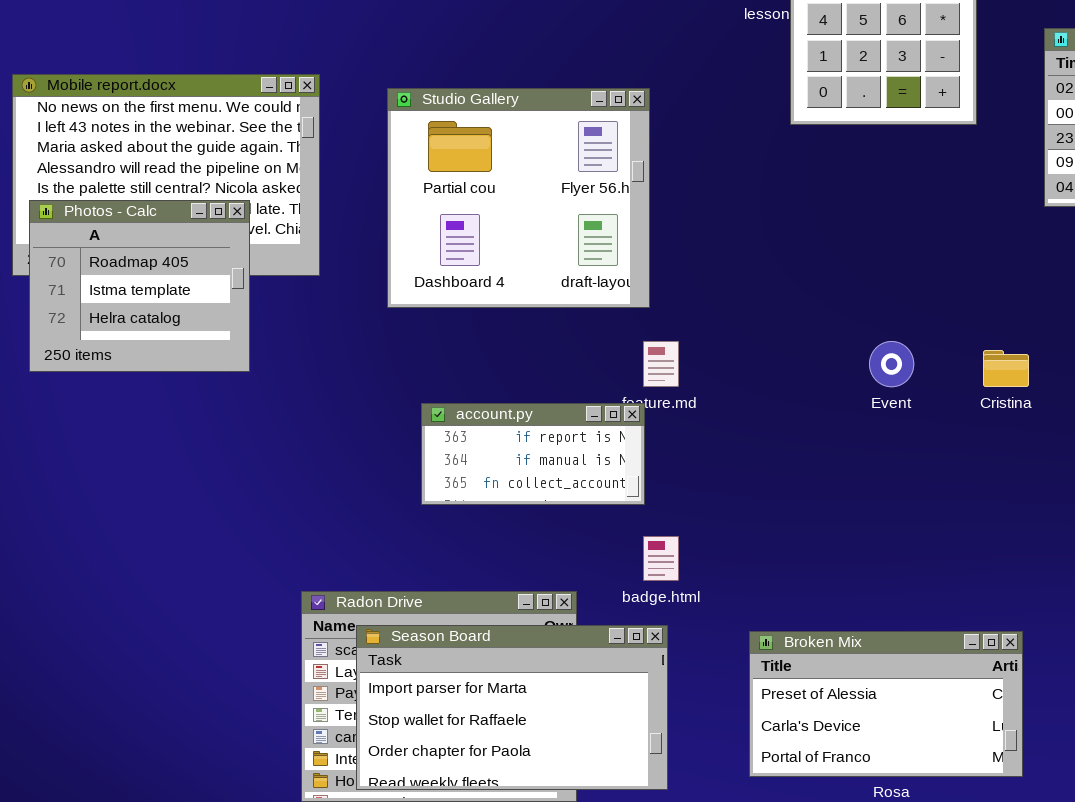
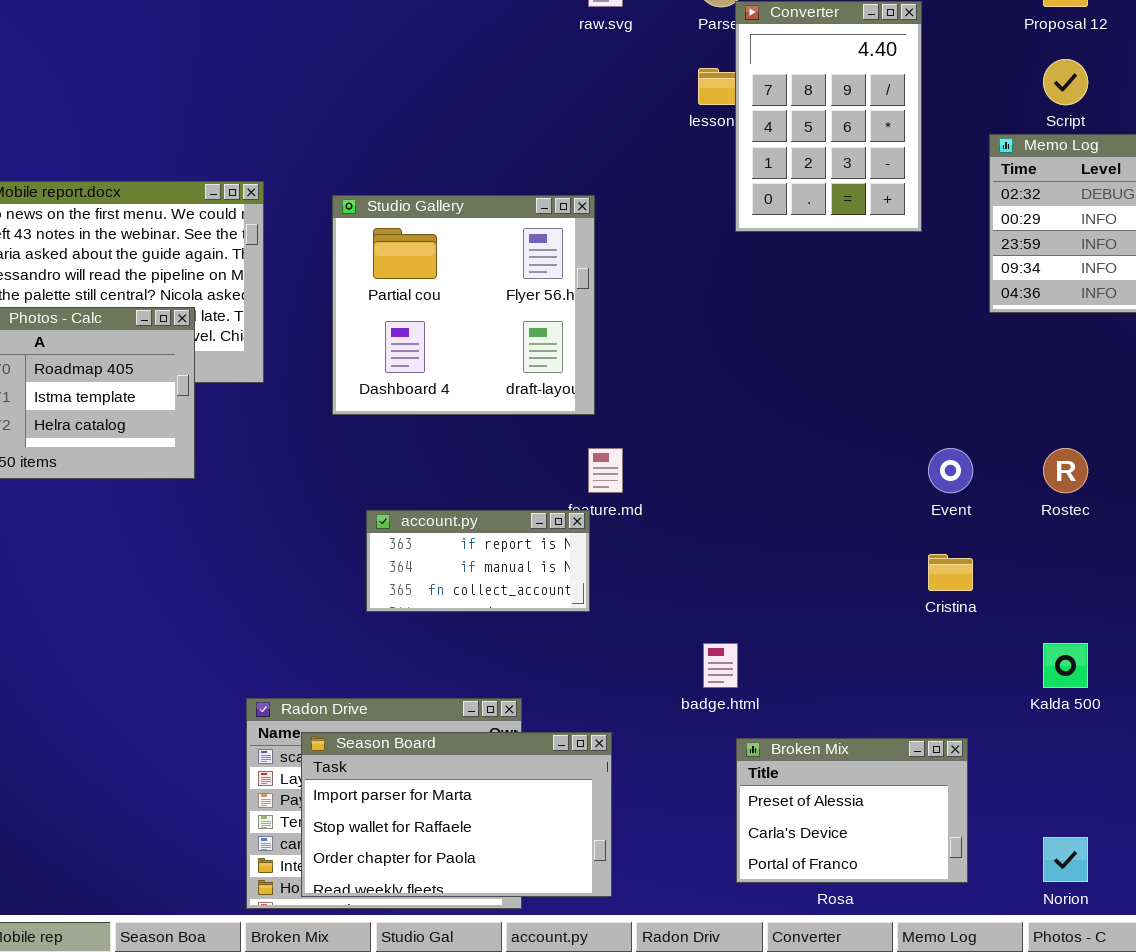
Event: [869,341,914,387] -> [928,448,973,493], moved
Cristina: [983,350,1029,387] -> [928,554,973,591], moved
badge.html: [643,536,679,581] -> [703,643,738,688], moved
Broken Mix: [749,631,1023,777] -> [736,738,968,883], resized

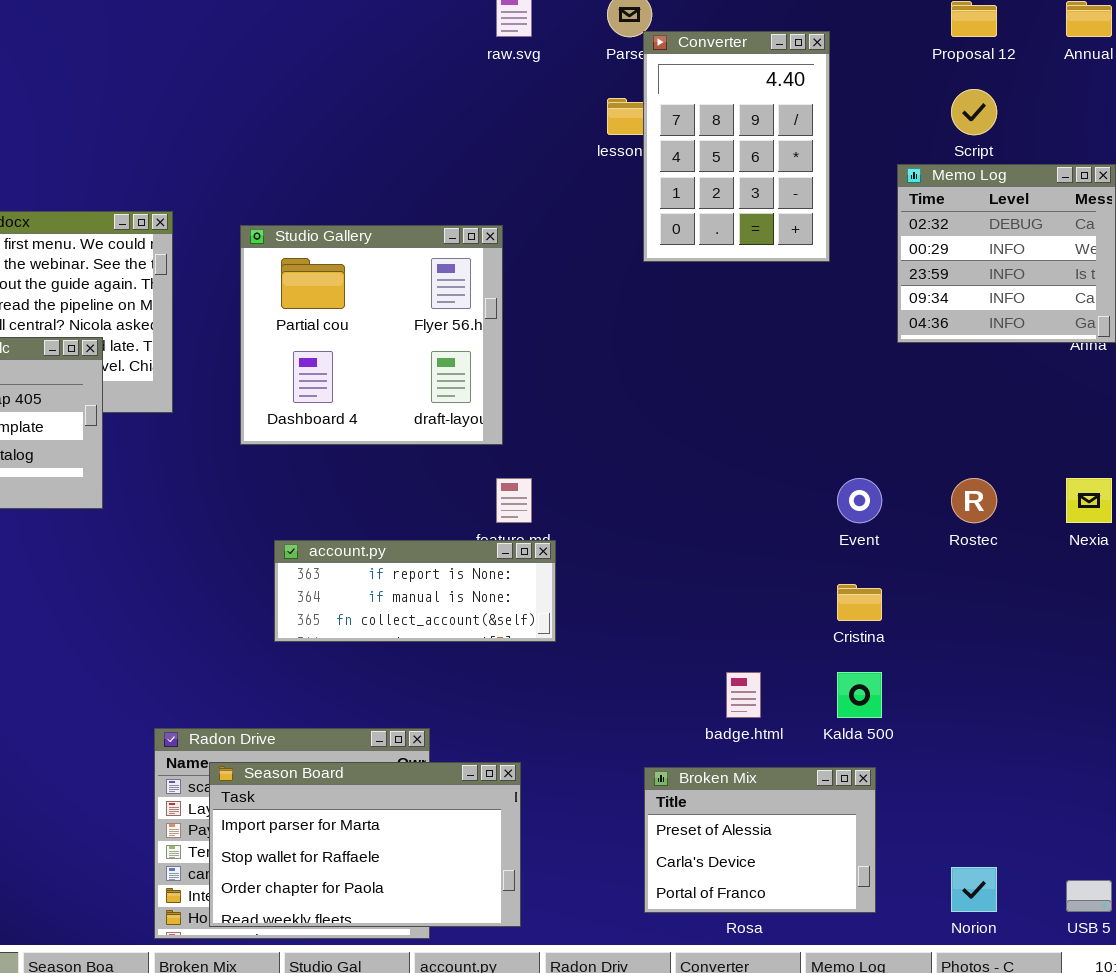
account.py: [366,510,590,612] -> [274,540,556,642], resized
badge.html: [703,643,738,688] -> [726,672,761,718], moved
Kalda 500: [1043,643,1088,688] -> [837,672,882,718], moved

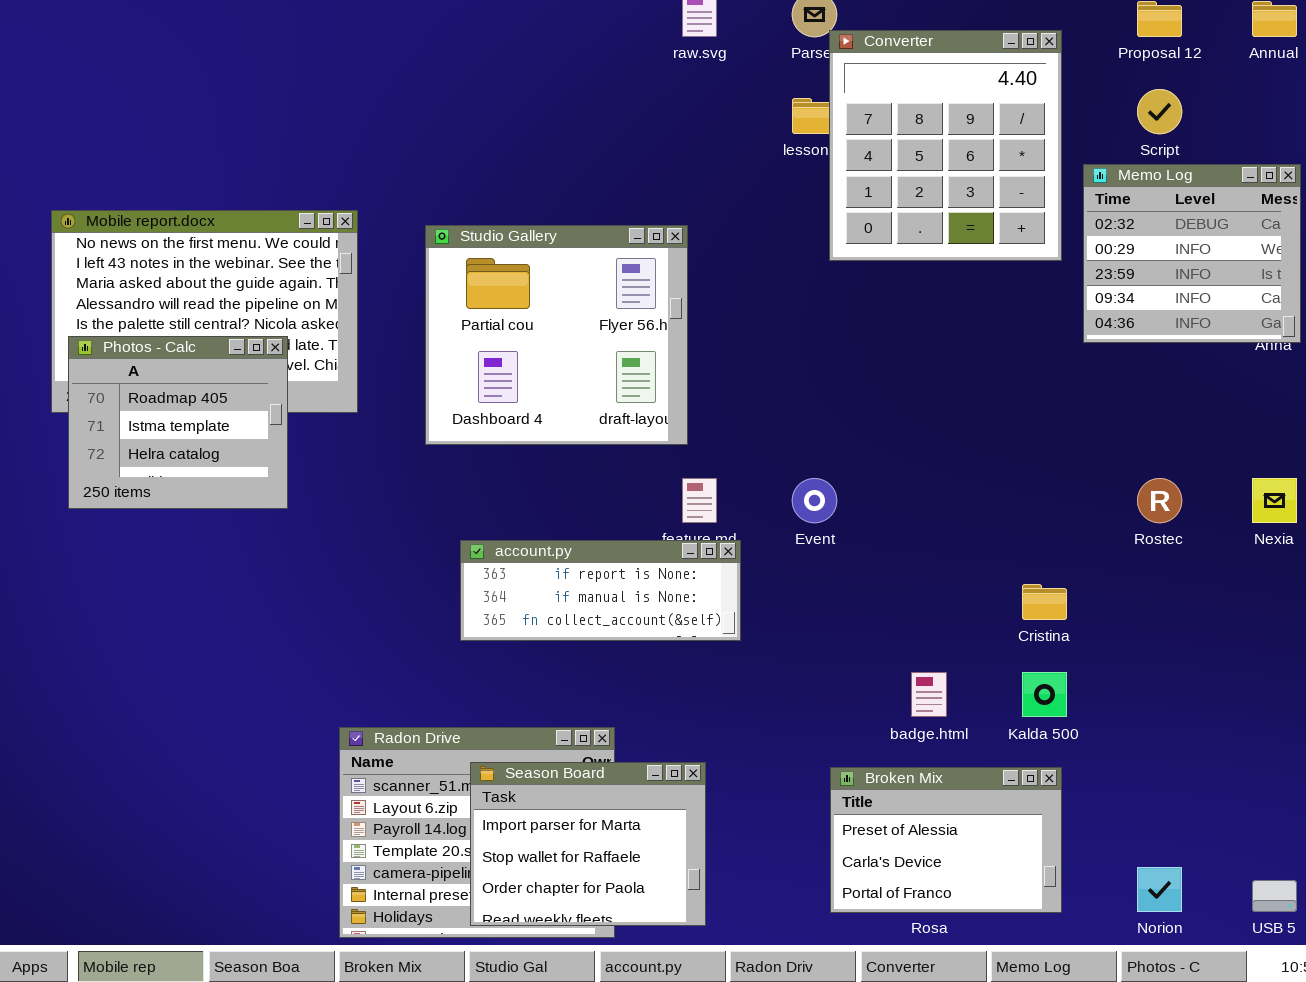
Converter: [643,31,830,262] -> [829,30,1062,261], resized
Event: [837,478,882,523] -> [792,478,837,523], moved
Season Board: [209,762,521,927] -> [470,762,706,926], resized

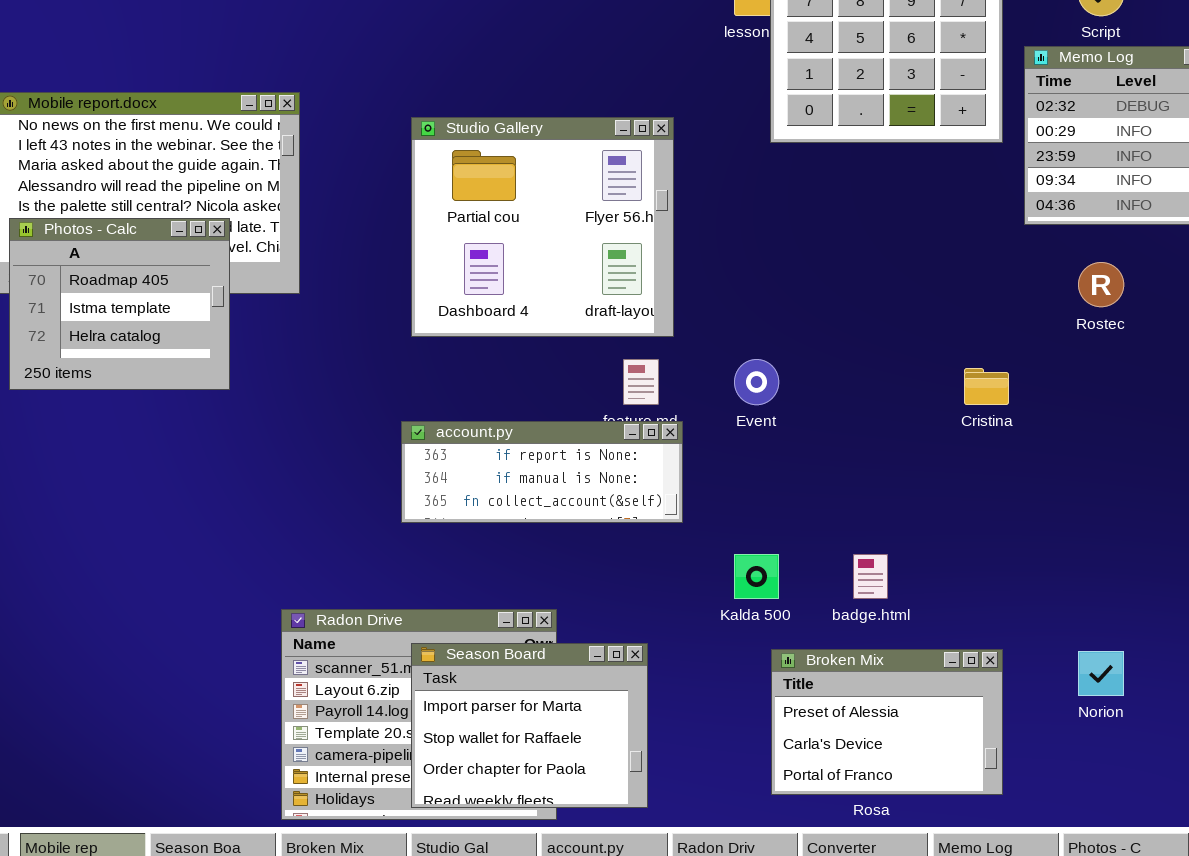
Studio Gallery: [425,225,688,445] -> [411,117,674,337], moved
Rostec: [1137,478,1182,523] -> [1078,262,1124,307], moved
Cristina: [1022,584,1067,620] -> [964,368,1009,405], moved
Kalda 500: [1022,672,1067,717] -> [734,554,779,599], moved
Norion: [1137,867,1182,912] -> [1078,651,1124,696], moved

